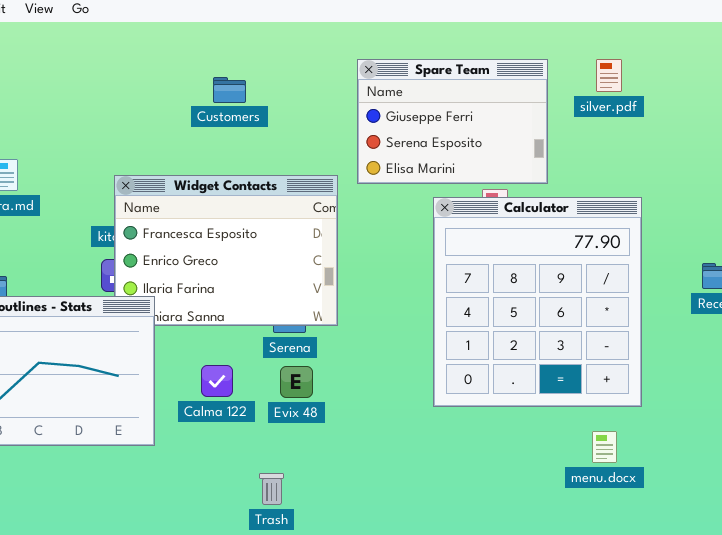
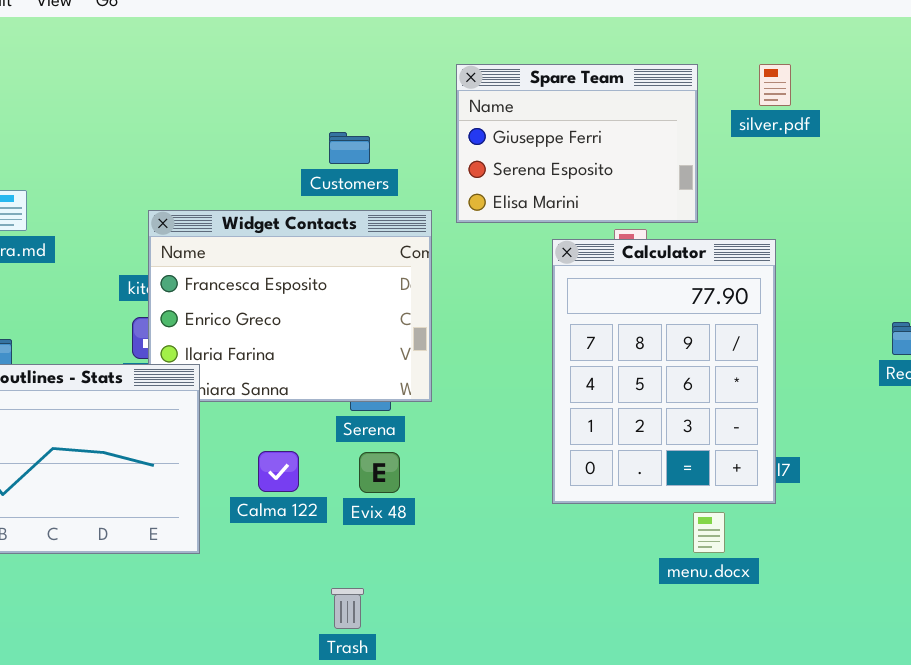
Customers: [213,77,246,103] -> [329,132,370,164], moved
Calculator: [433,197,642,407] -> [552,239,776,504], resized
menu.docx: [592,431,617,463] -> [693,512,725,553], moved

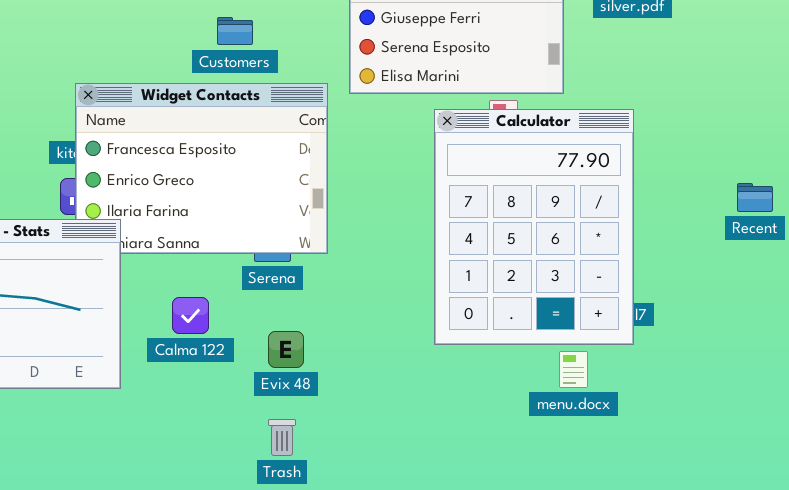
Customers: [329,132,370,164] -> [217,17,253,45], moved
Evix 48: [359,452,400,493] -> [268,331,304,368], moved
Trash: [331,588,364,629] -> [268,419,296,456], moved

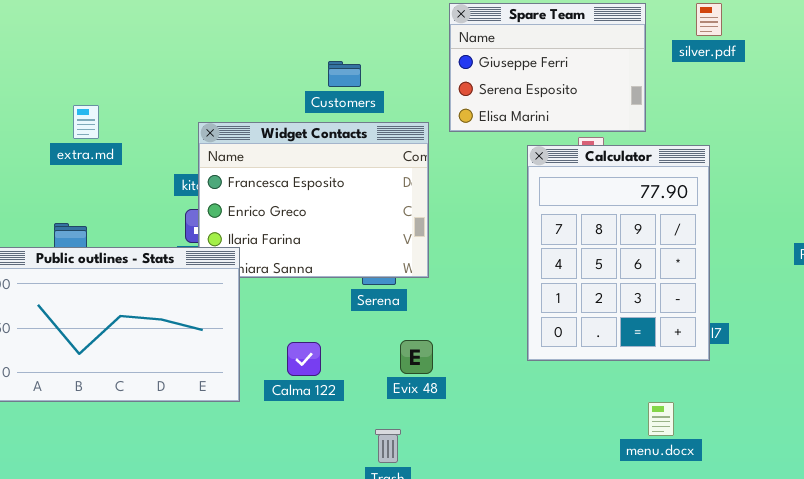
Calma 122: [172,297,209,334] -> [287,342,321,376], moved
Evix 48: [268,331,304,368] -> [400,340,433,374], moved
menu.docx: [559,351,588,388] -> [648,402,674,436], moved

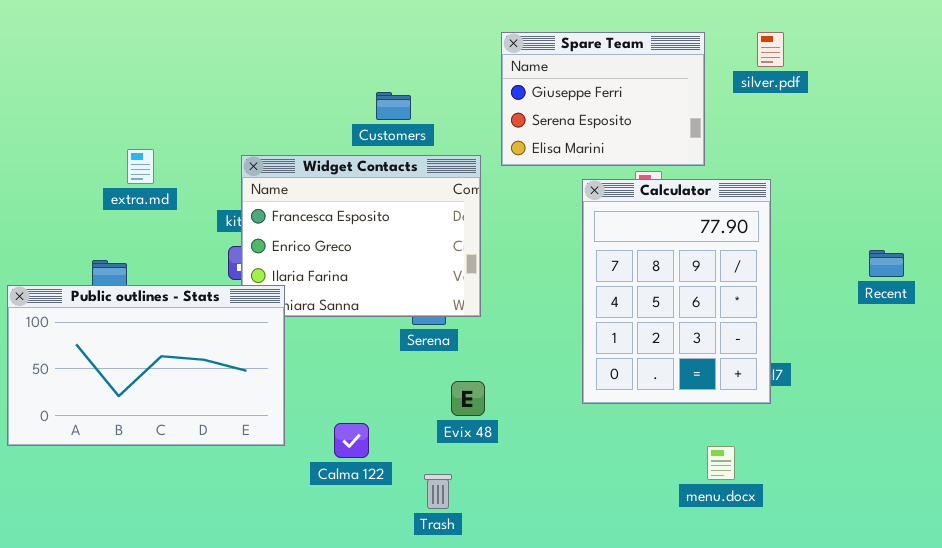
extra.md: [73,105,99,139] -> [127,149,154,184], moved
Calma 122: [287,342,321,376] -> [334,423,369,458], moved

